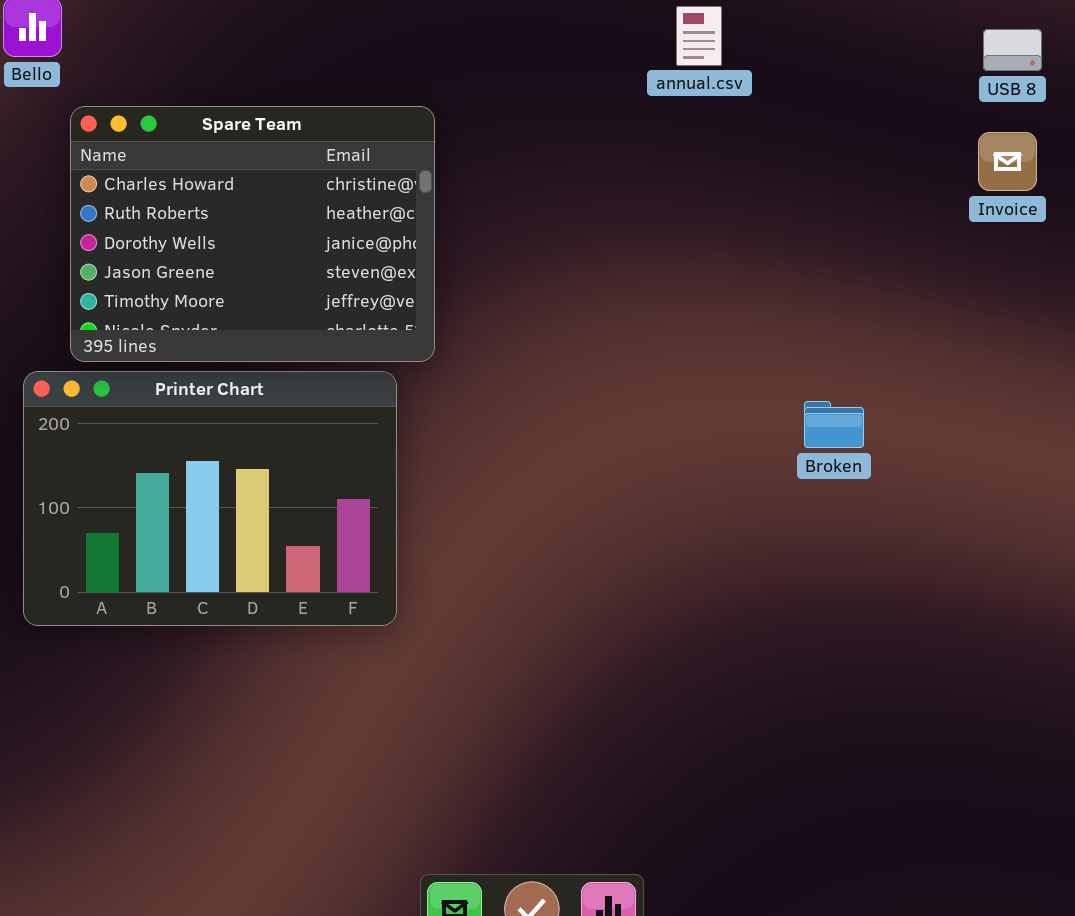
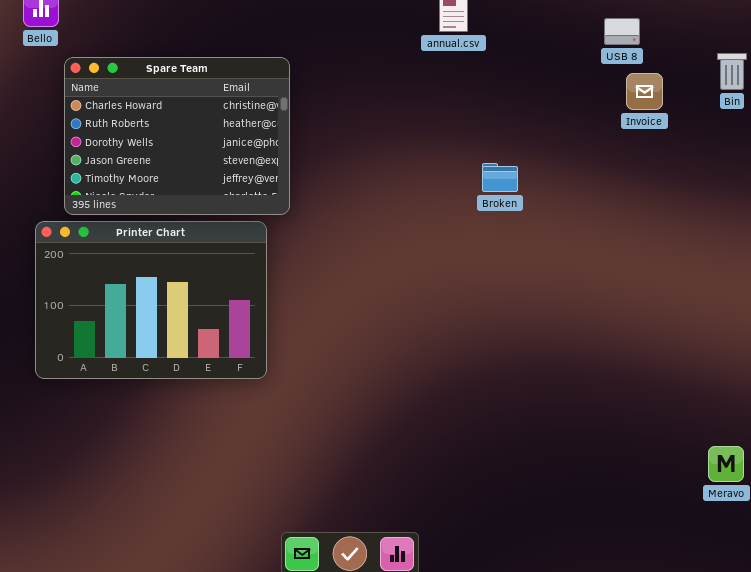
USB 8: [983,29,1042,71] -> [604,18,640,45], moved
Broken: [804,401,864,448] -> [482,163,518,192], moved

